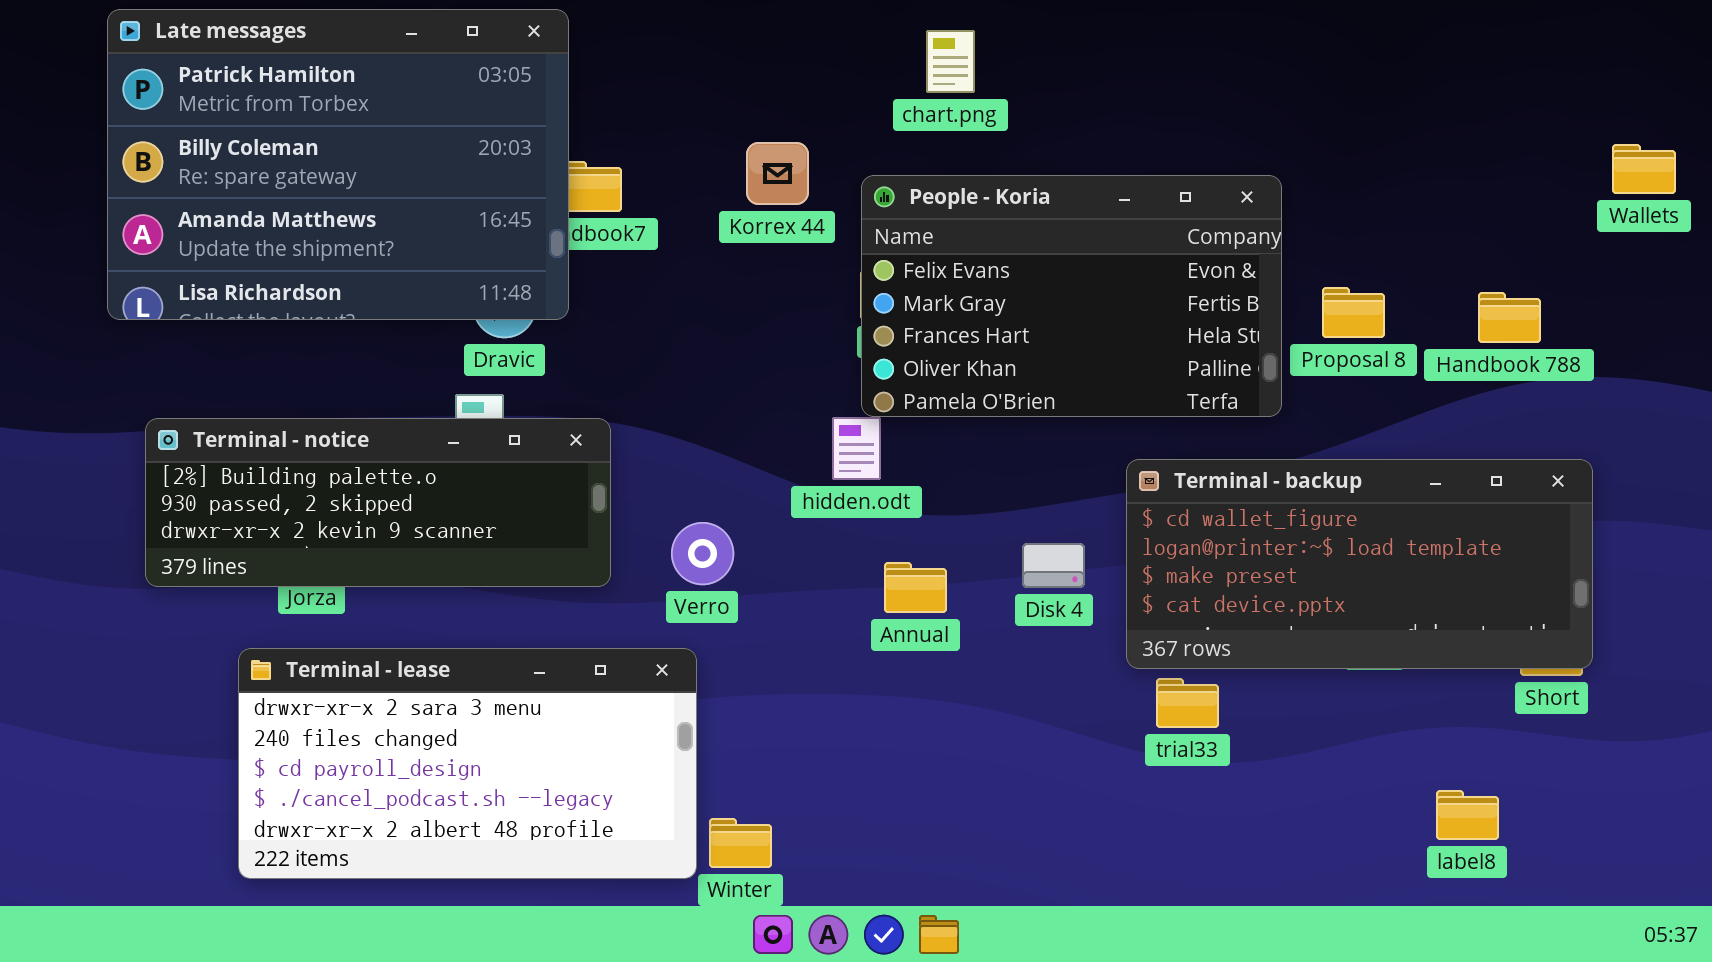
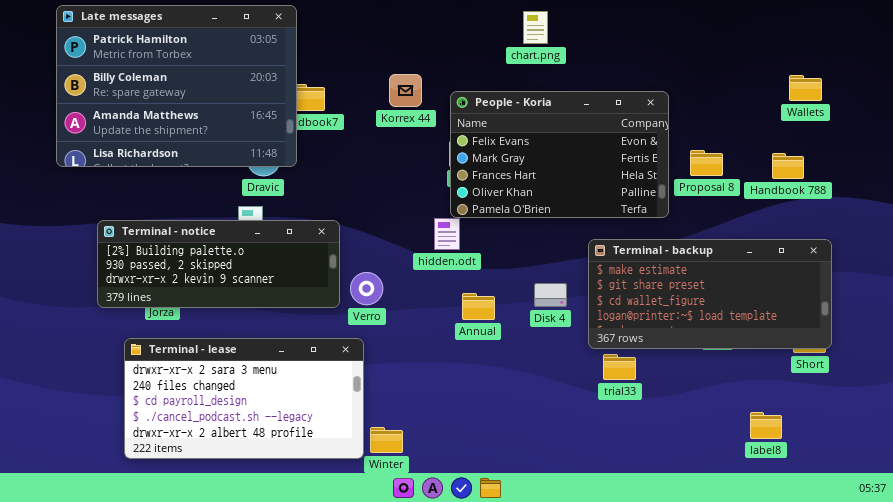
chart.png: [926,30,975,93] -> [523,11,548,44], moved
Wallets: [1612,144,1676,194] -> [789,75,822,101], moved
Terminal - notice: [145,418,611,587] -> [97,220,340,308], moved
Terminal - backup: [1126,459,1593,669] -> [588,239,832,349], scrolled up 2 rows

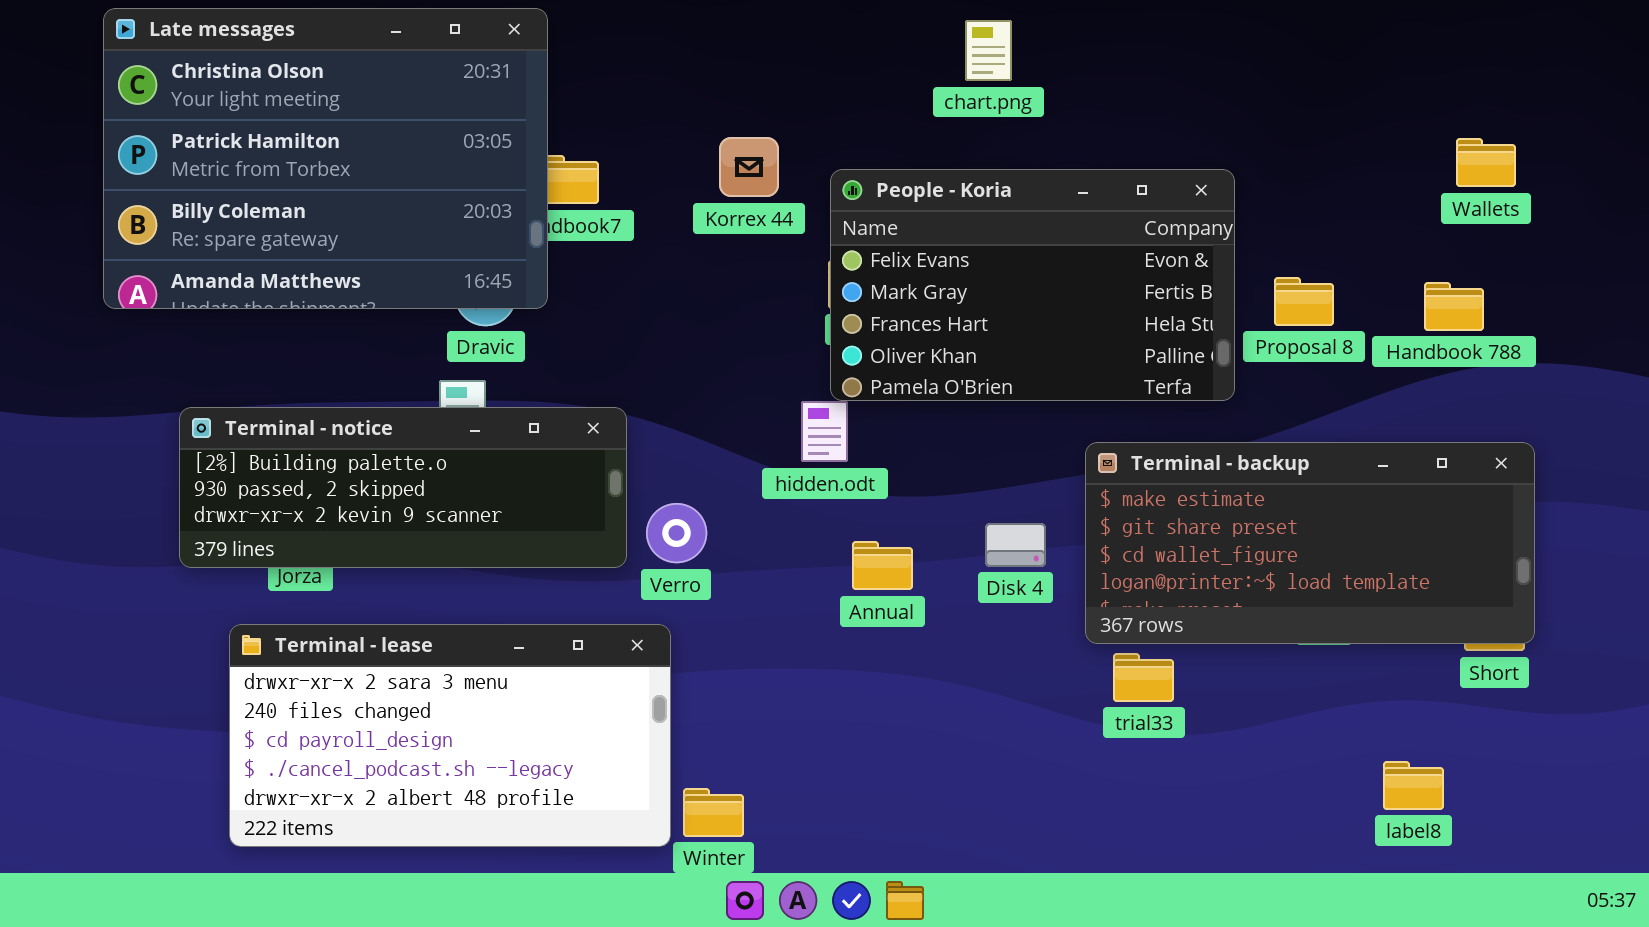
Late messages: [56,5,297,167] -> [103,8,548,309], scrolled up 1 row

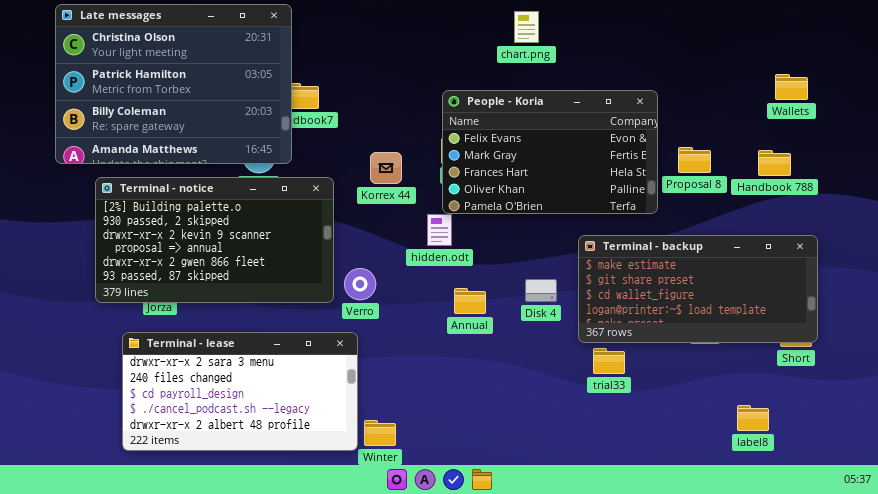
Korrex 44: [719,137,779,197] -> [370,152,402,184], moved
Terminal - notice: [179,407,627,568] -> [95,177,334,303], resized

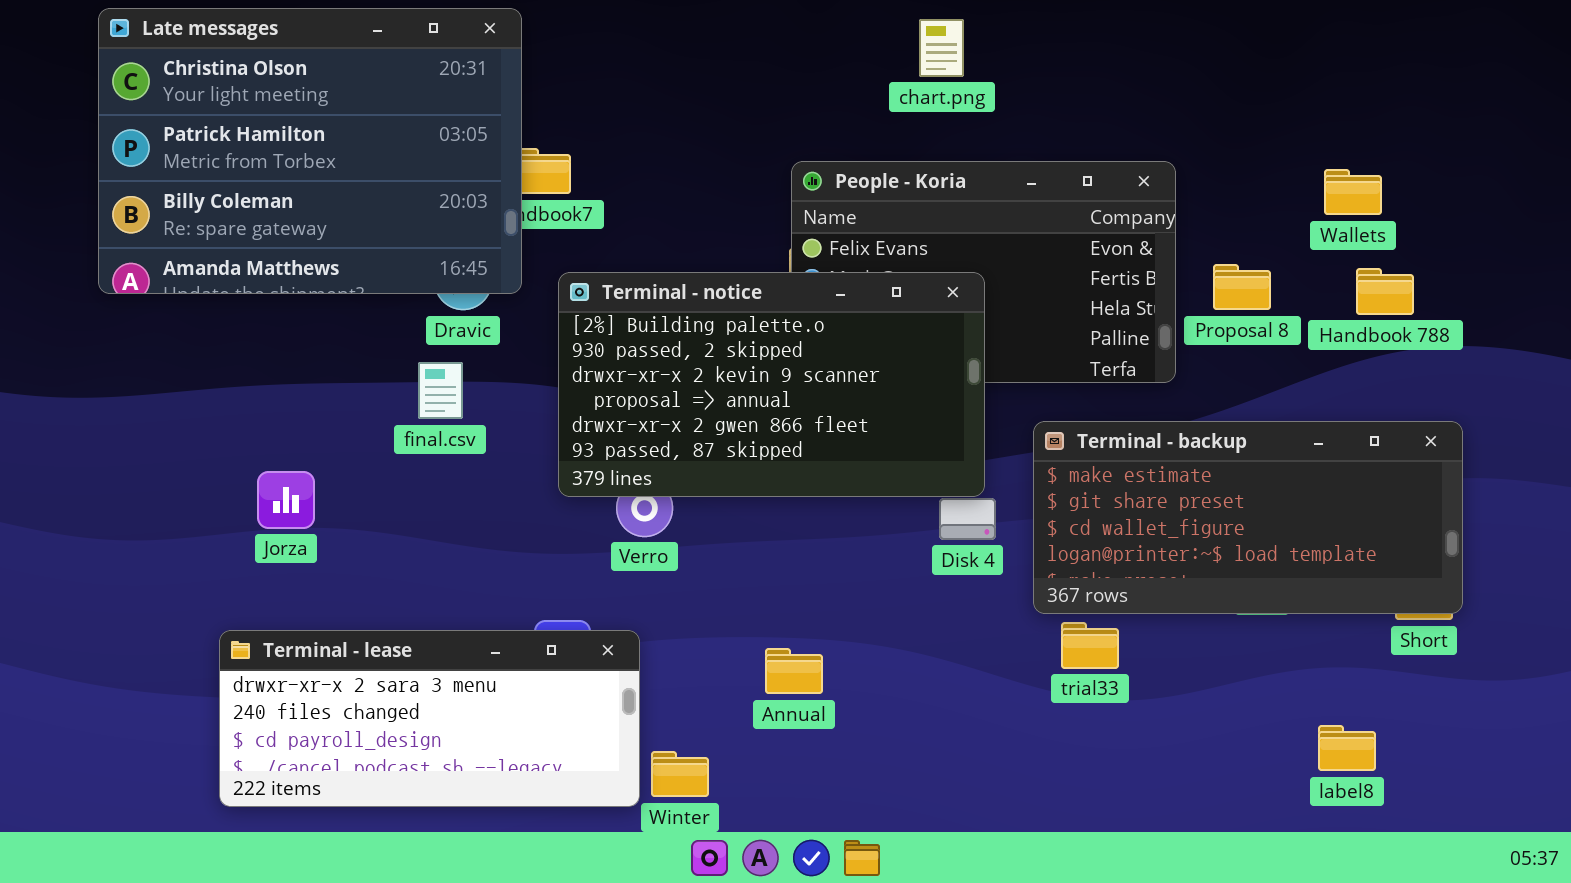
Wallets: [775,74,808,100] -> [1324,169,1382,215], moved
Terminal - notice: [95,177,334,303] -> [558,272,985,497], moved
Annual: [454,288,486,314] -> [765,648,823,694], moved
Terminal - lease: [122,332,358,451] -> [219,630,640,807], resized

